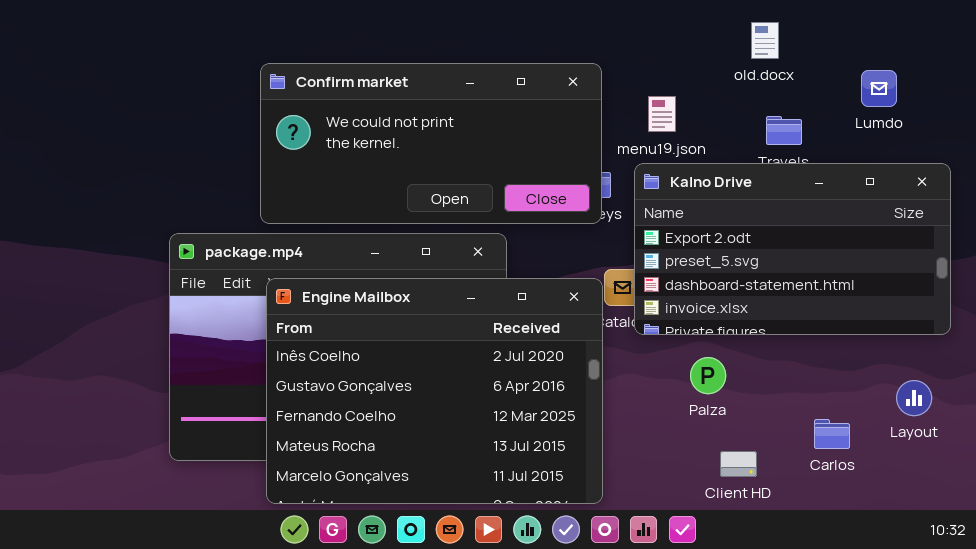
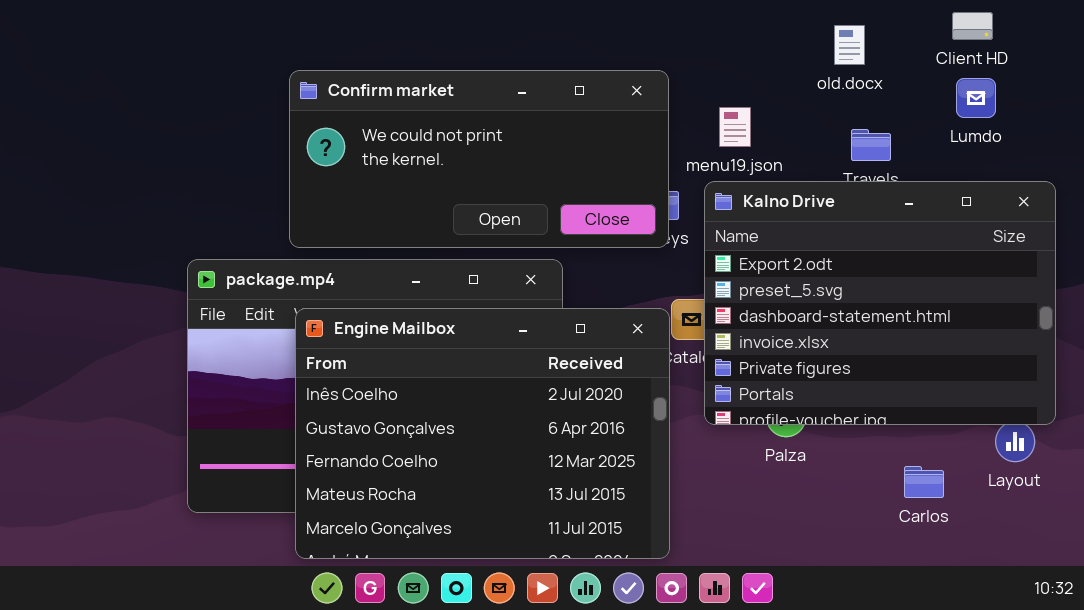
Kalno Drive: [634,163,951,335] -> [704,181,1056,425], resized
Client HD: [720,451,757,477] -> [952,12,993,40], moved

